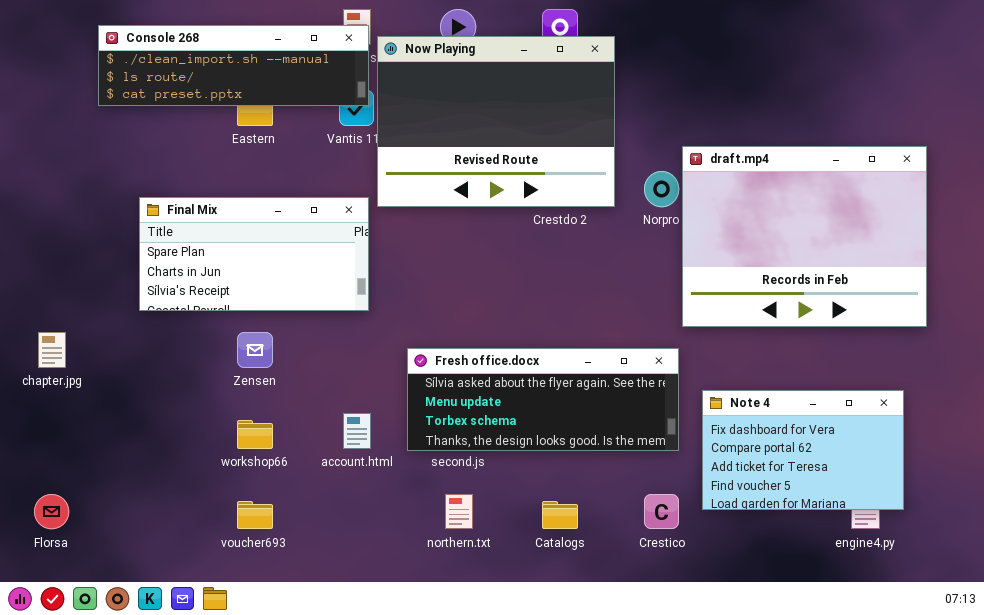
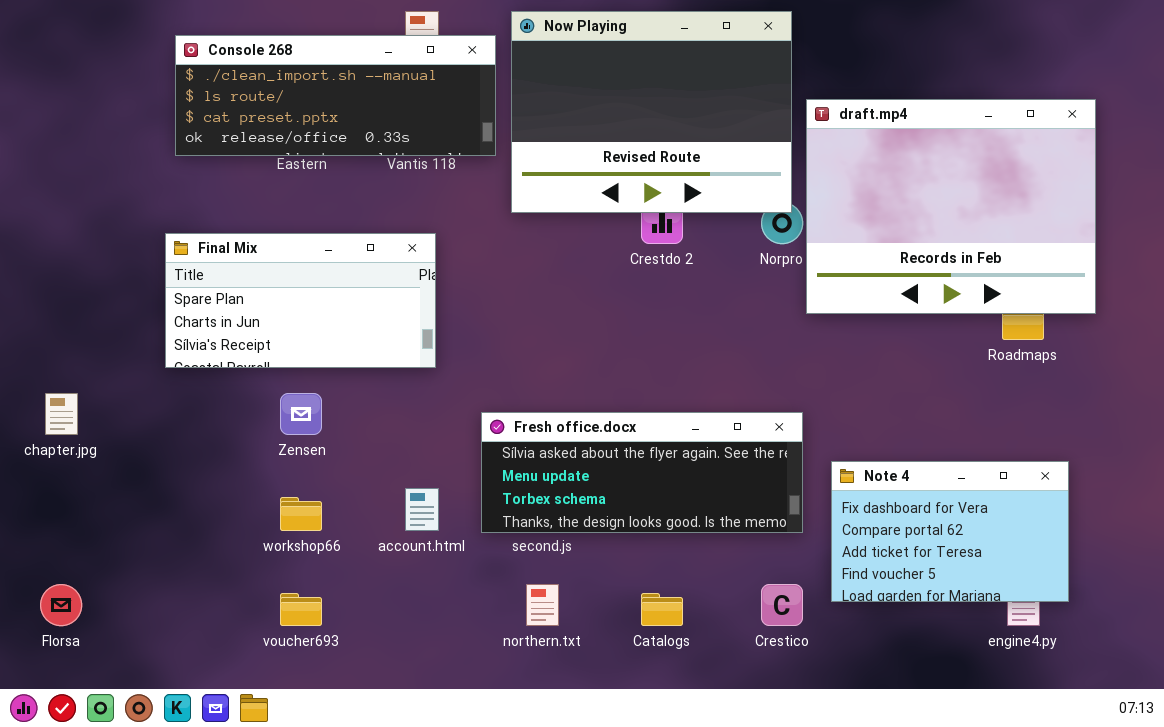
Console 268: [98,25,369,106] -> [175,35,496,156], moved, resized
Now Playing: [377,36,615,207] -> [511,11,792,213], moved
draft.mp4: [682,146,927,327] -> [806,99,1096,314], moved

